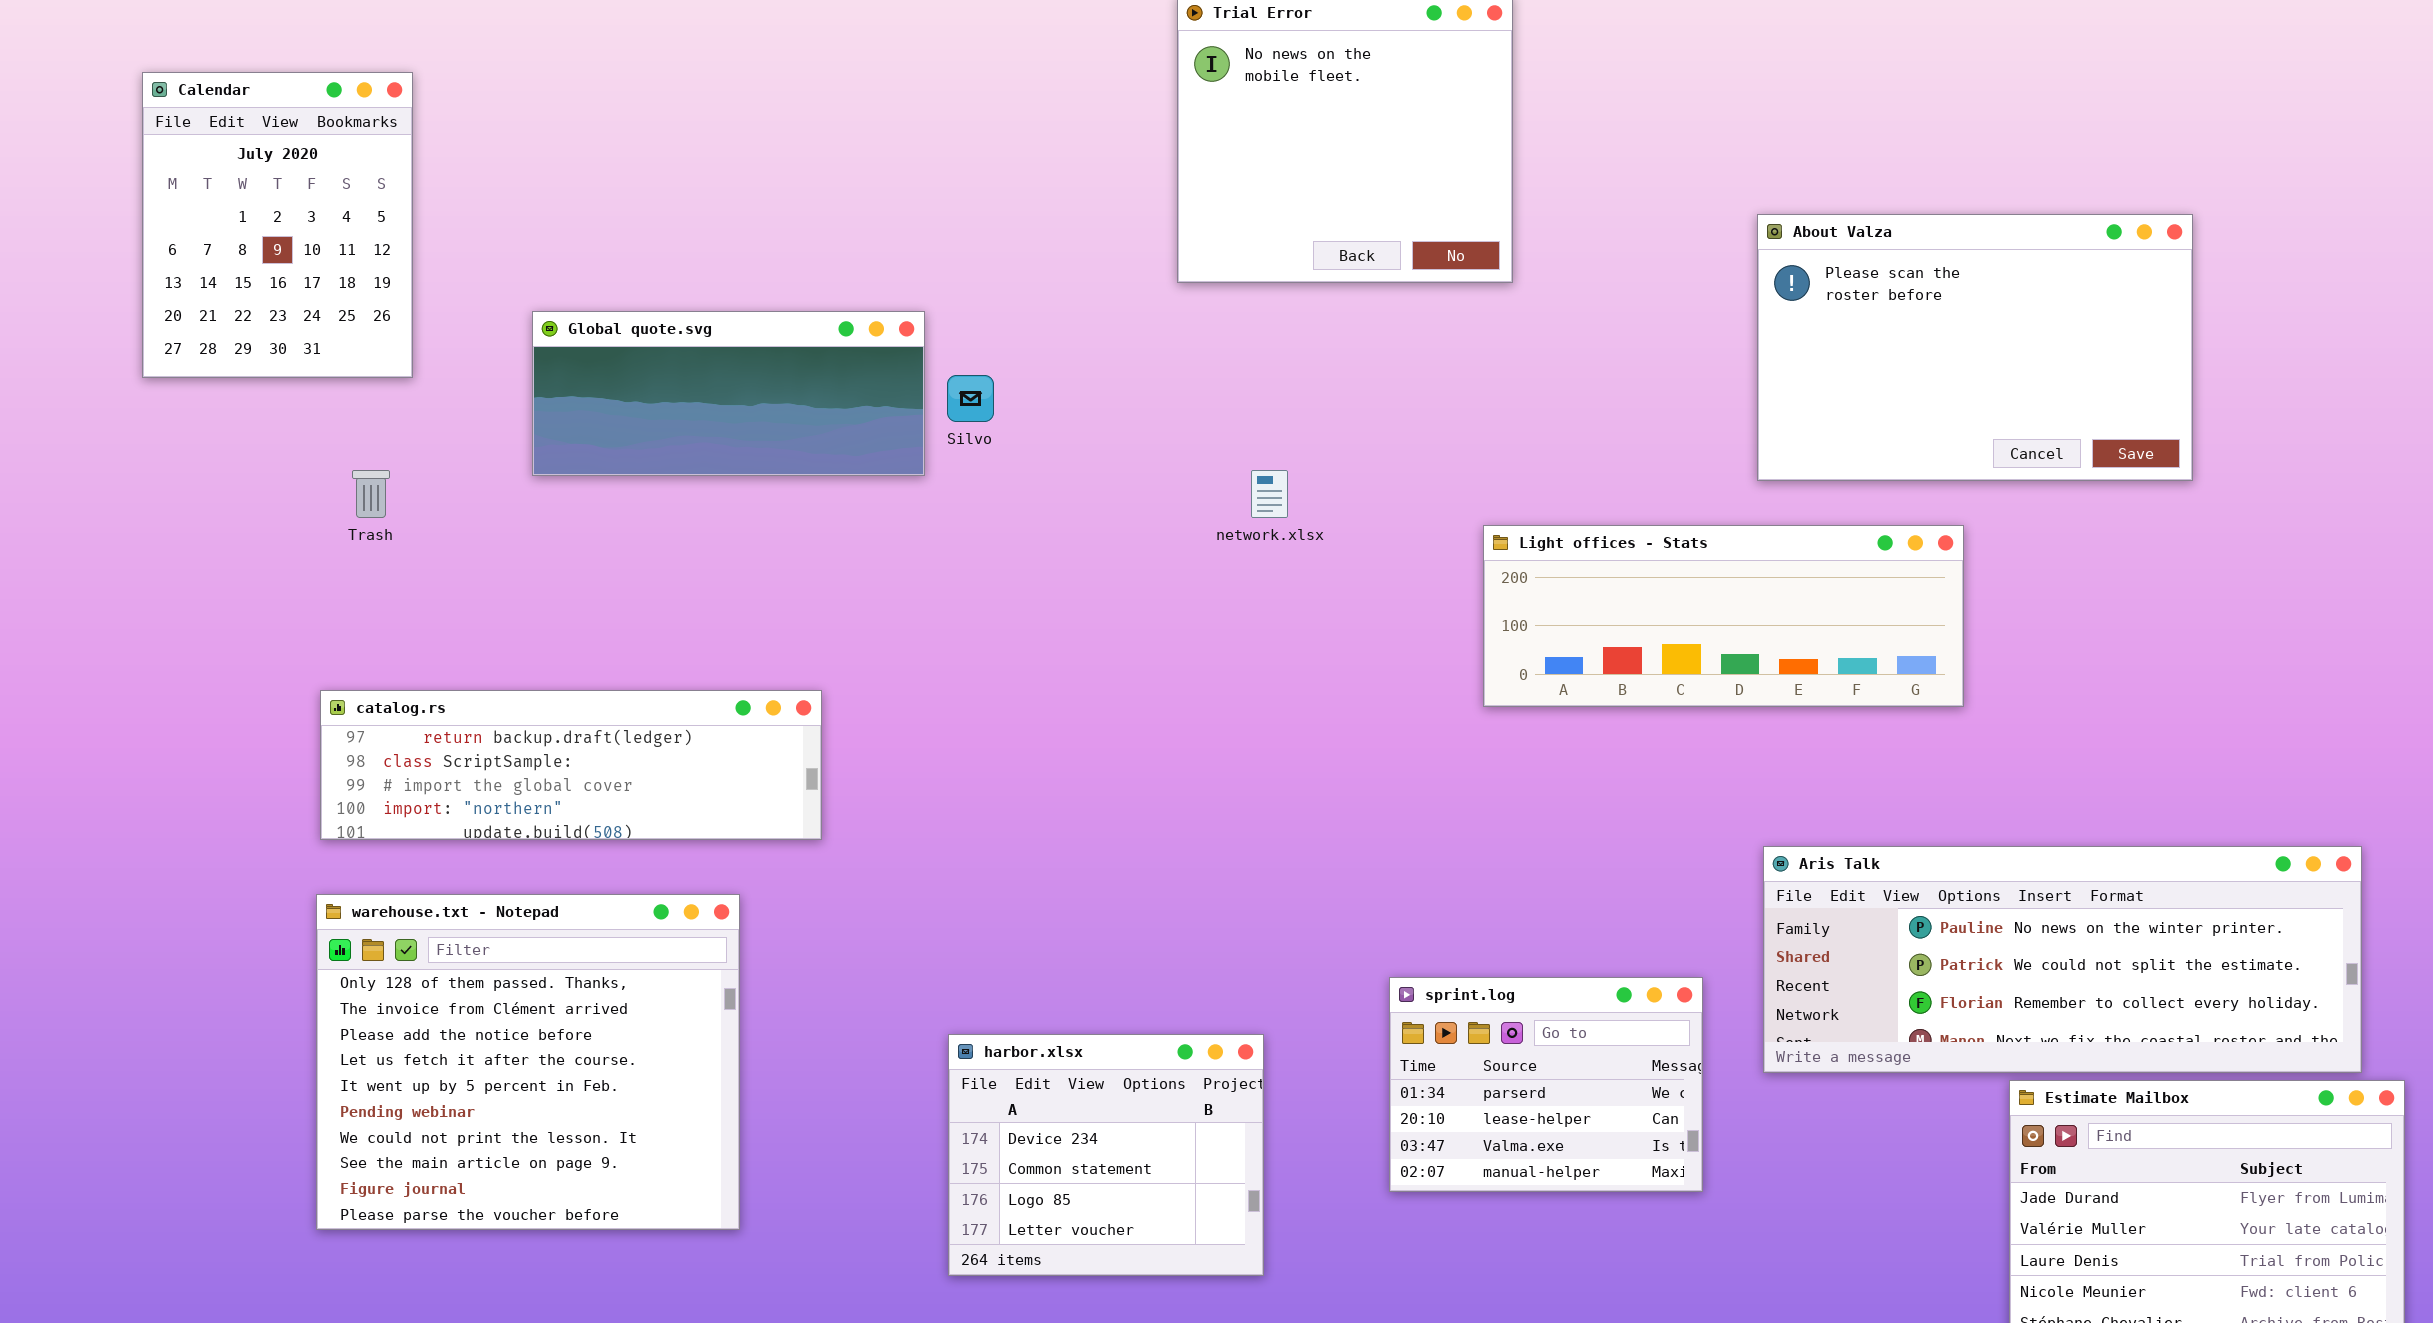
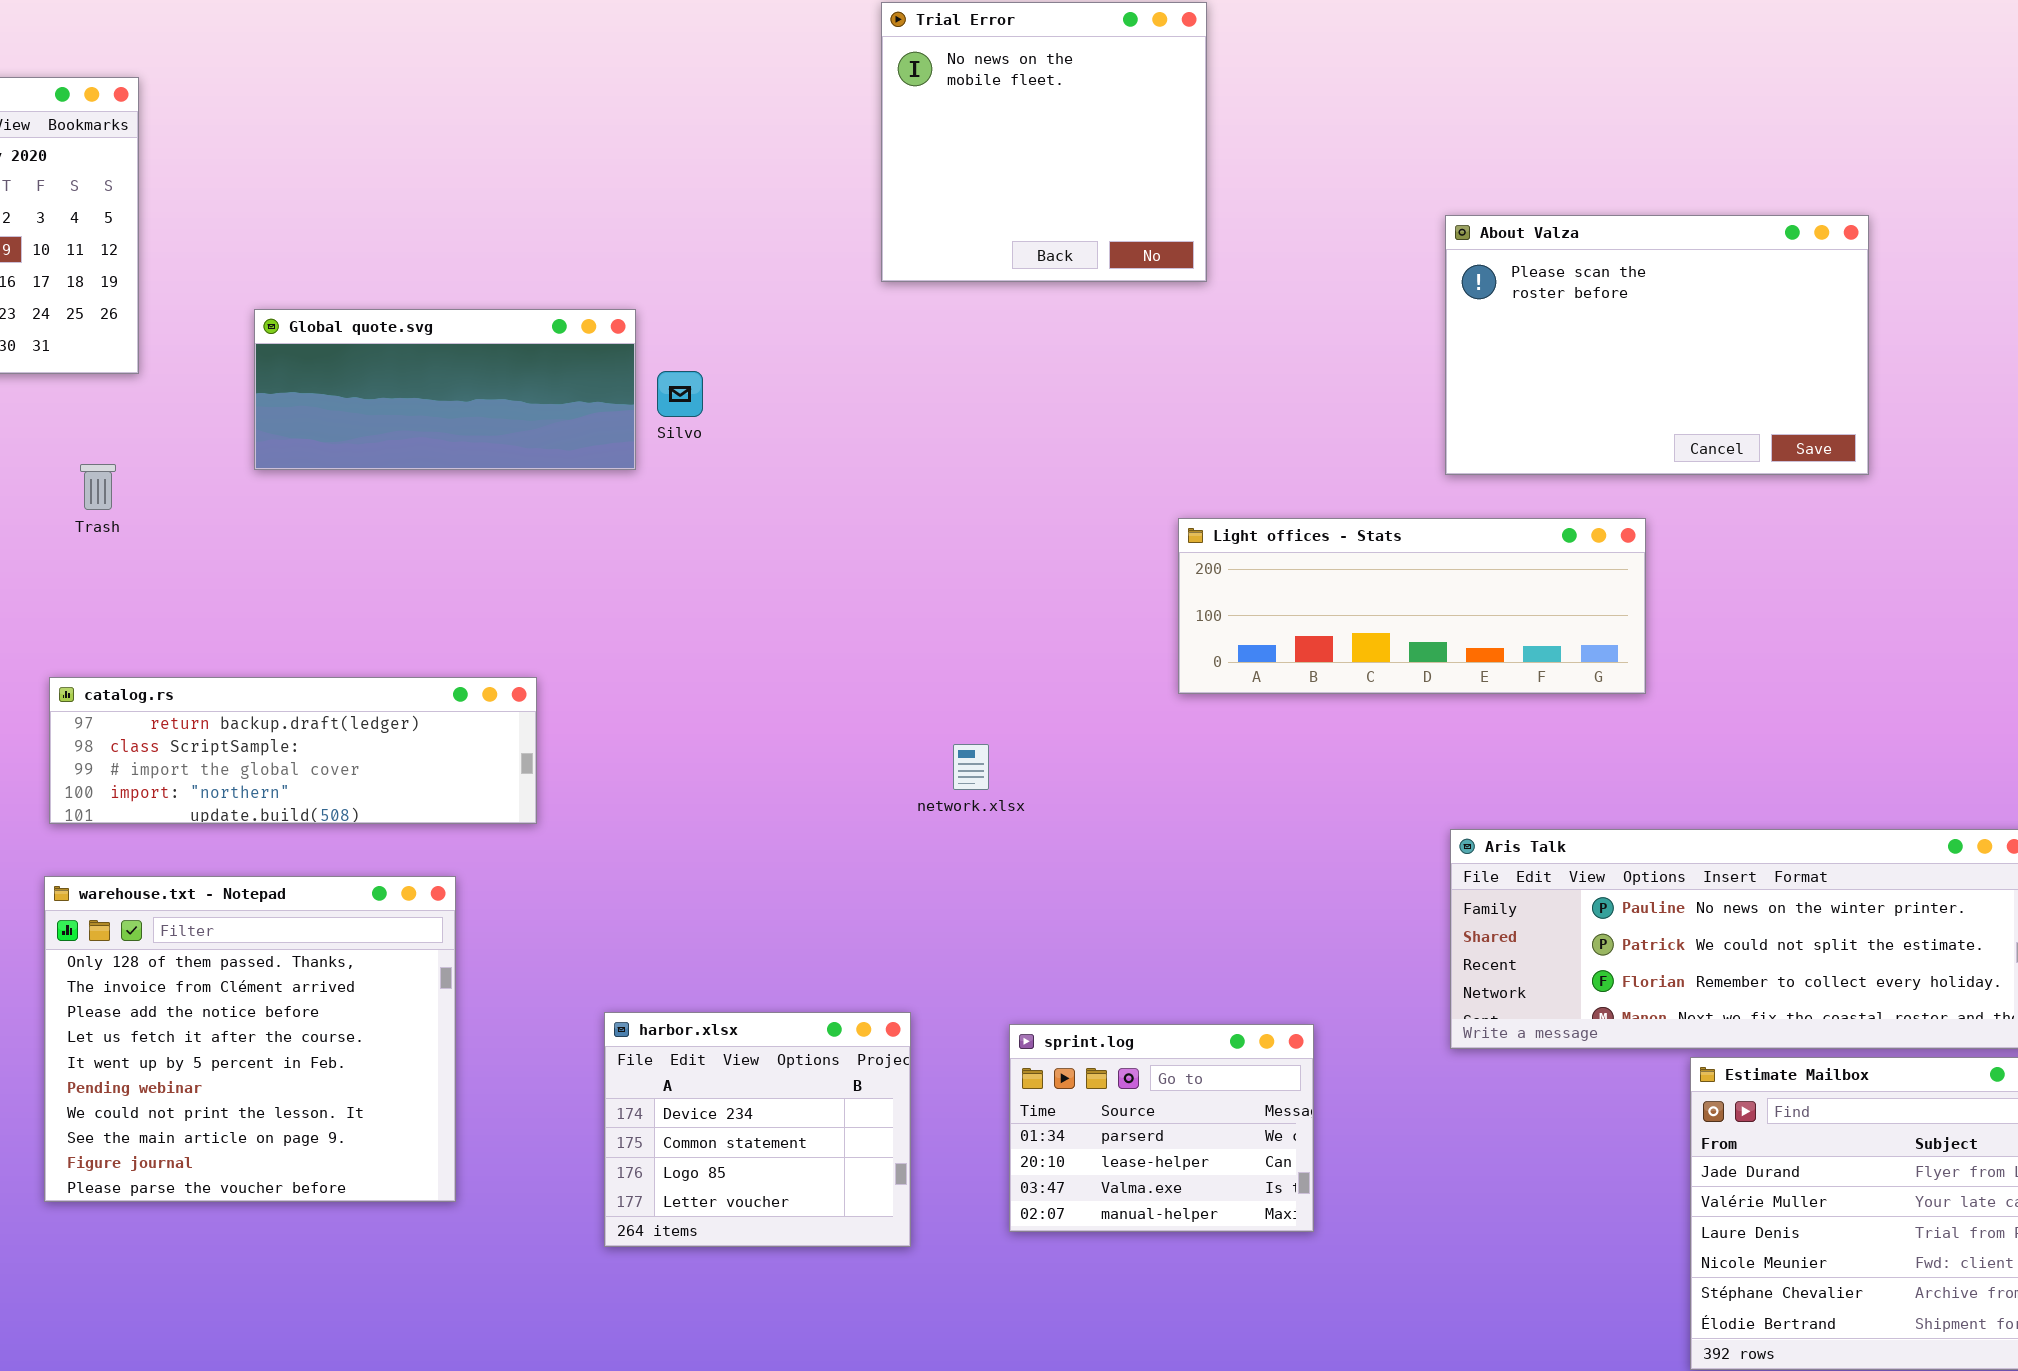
network.xlsx: [1251,470,1288,518] -> [953,744,989,790], moved
sprint.log: [1389,977,1703,1192] -> [1009,1024,1314,1232], moved
harbor.xlsx: [948,1034,1264,1276] -> [604,1012,911,1247], moved

